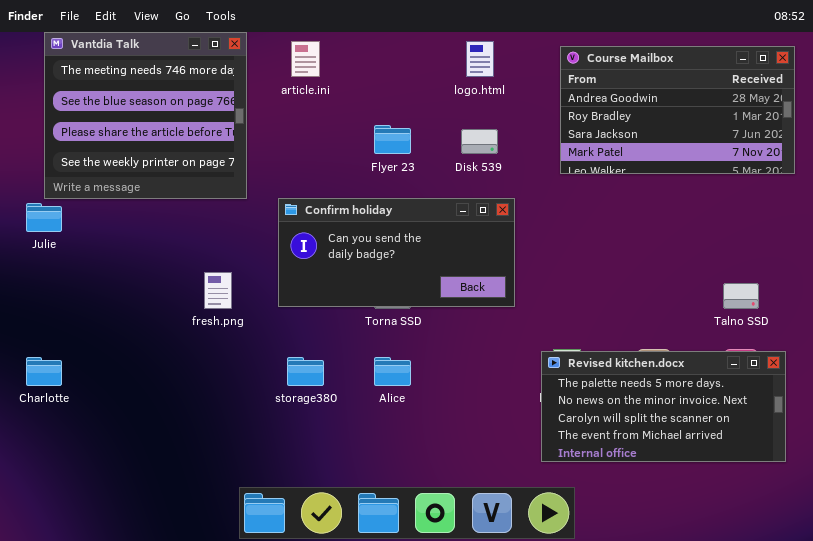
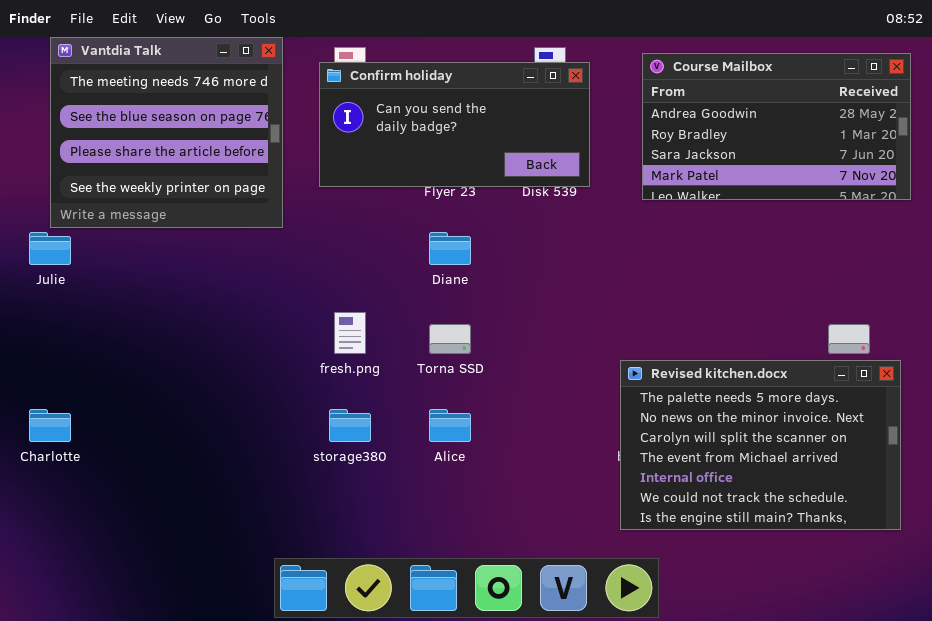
Confirm holiday: [278,198,515,307] -> [319,62,590,187], moved
fresh.png: [204,272,232,309] -> [334,312,366,354], moved
Revised kitchen.docx: [541,351,786,462] -> [620,360,901,530], resized

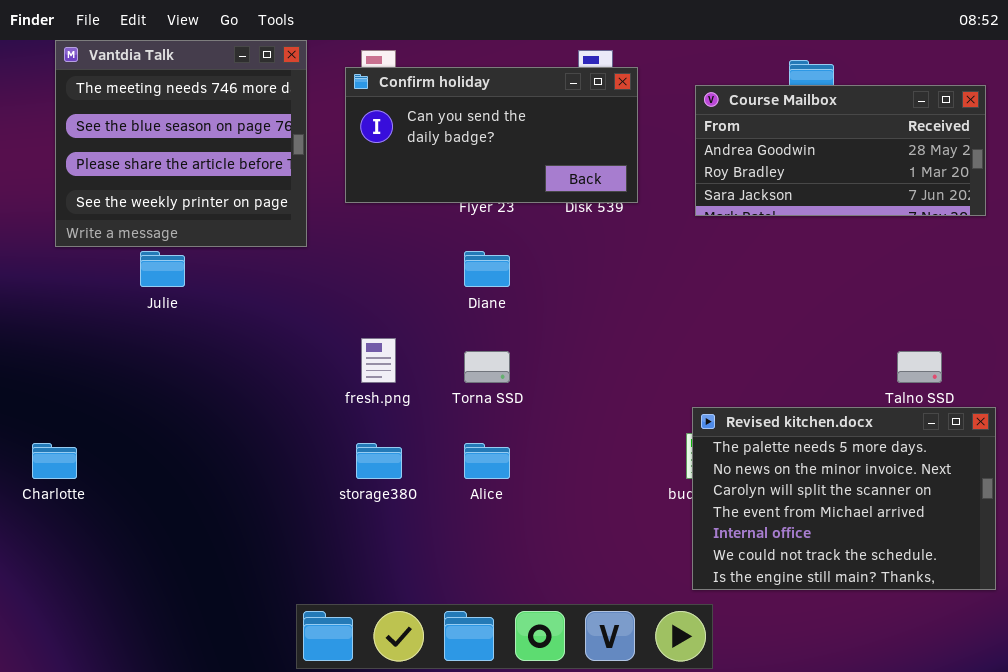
Course Mailbox: [642,53,911,200] -> [695,85,986,216], resized
Julie: [29,232,71,265] -> [140,251,185,287], moved
Revised kitchen.docx: [620,360,901,530] -> [692,407,996,590], moved

